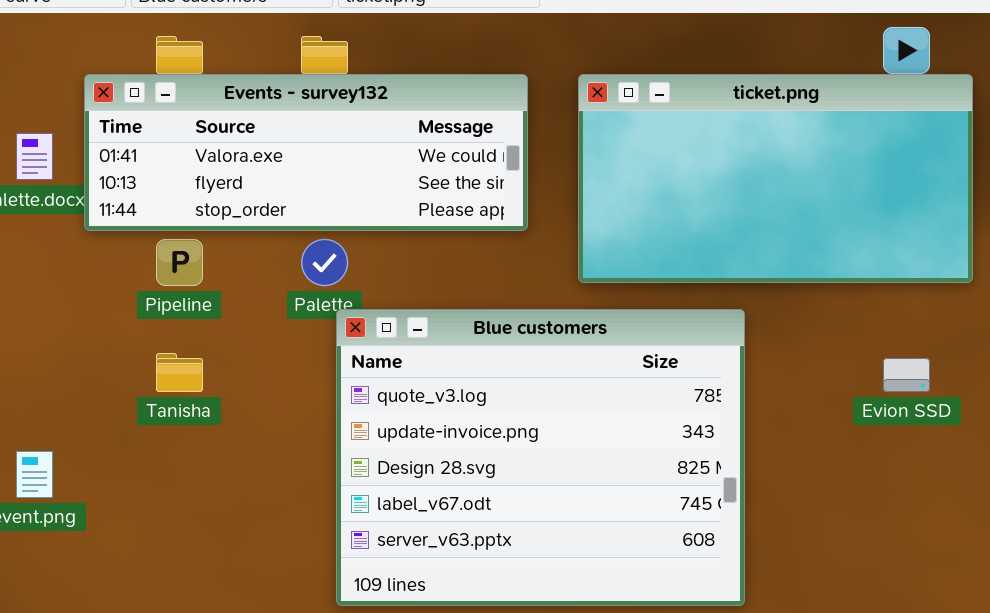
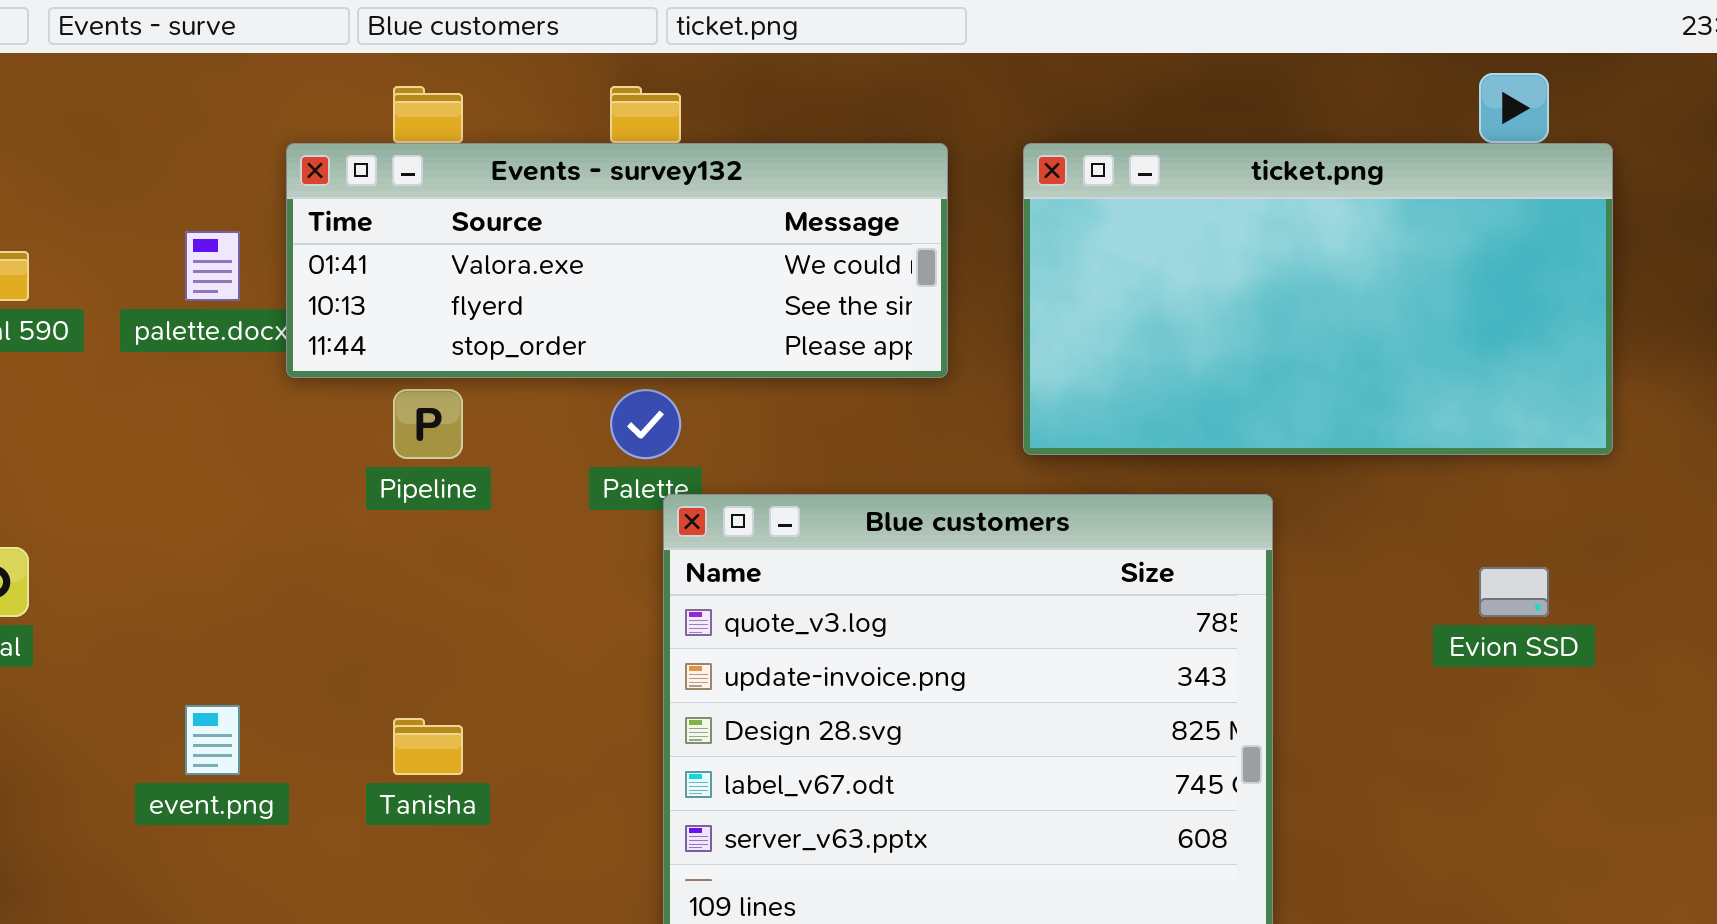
Tanisha: [156,353,203,392] -> [393,718,463,775], moved

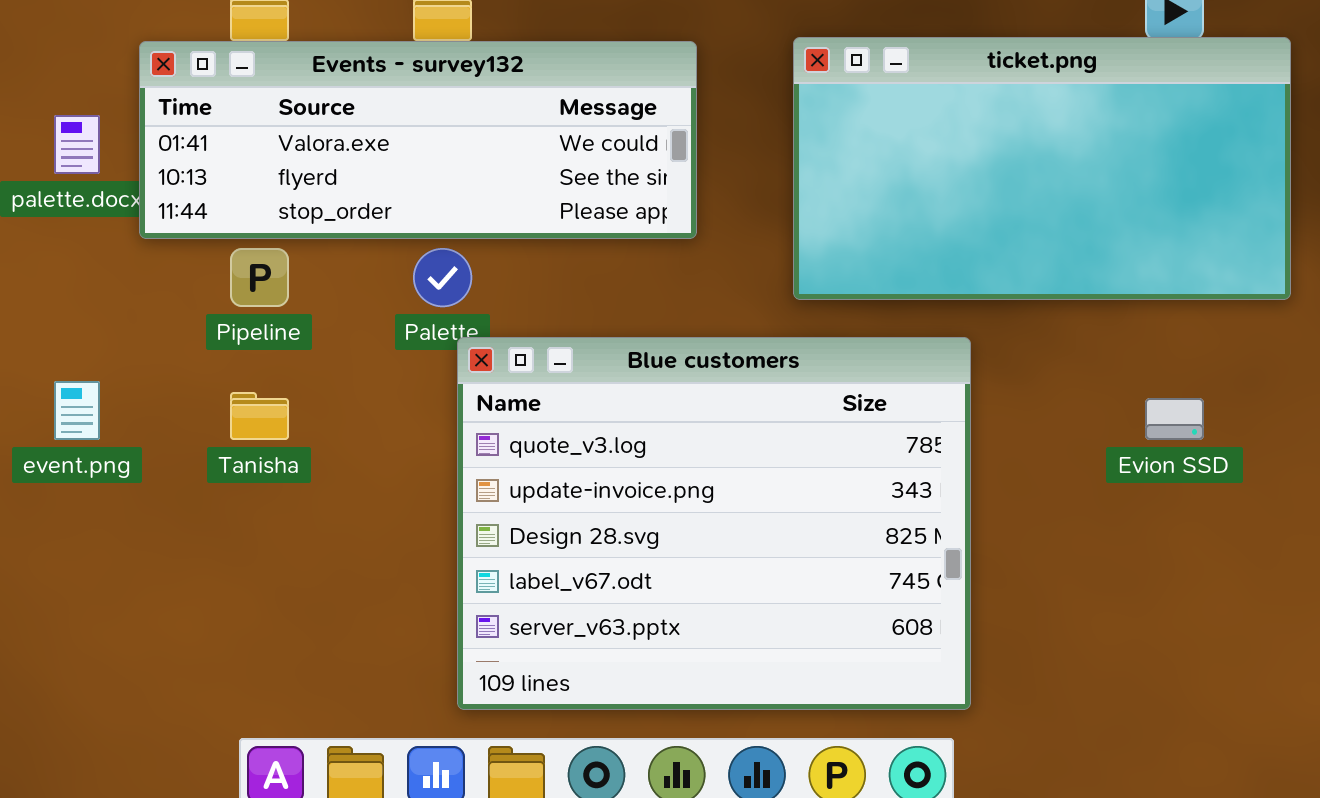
ticket.png: [1023,143,1613,455] -> [793,37,1291,300], moved
event.png: [185,705,240,775] -> [54,381,100,440], moved
Tanisha: [393,718,463,775] -> [230,392,289,440], moved

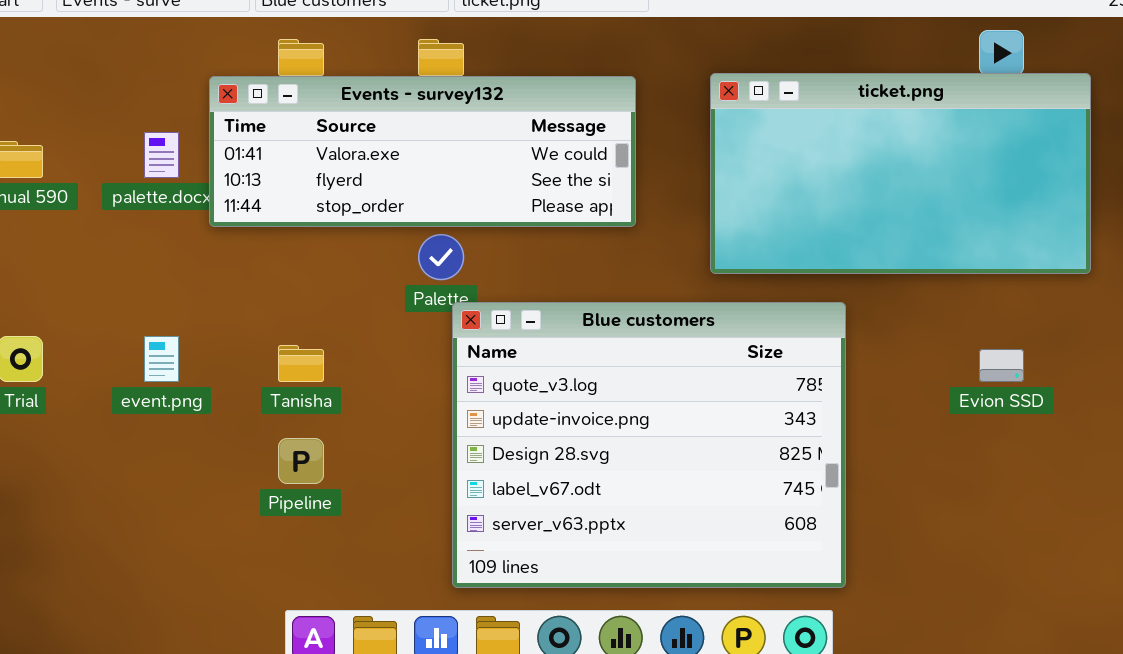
Pipeline: [230,248,289,307] -> [278,438,324,484], moved

